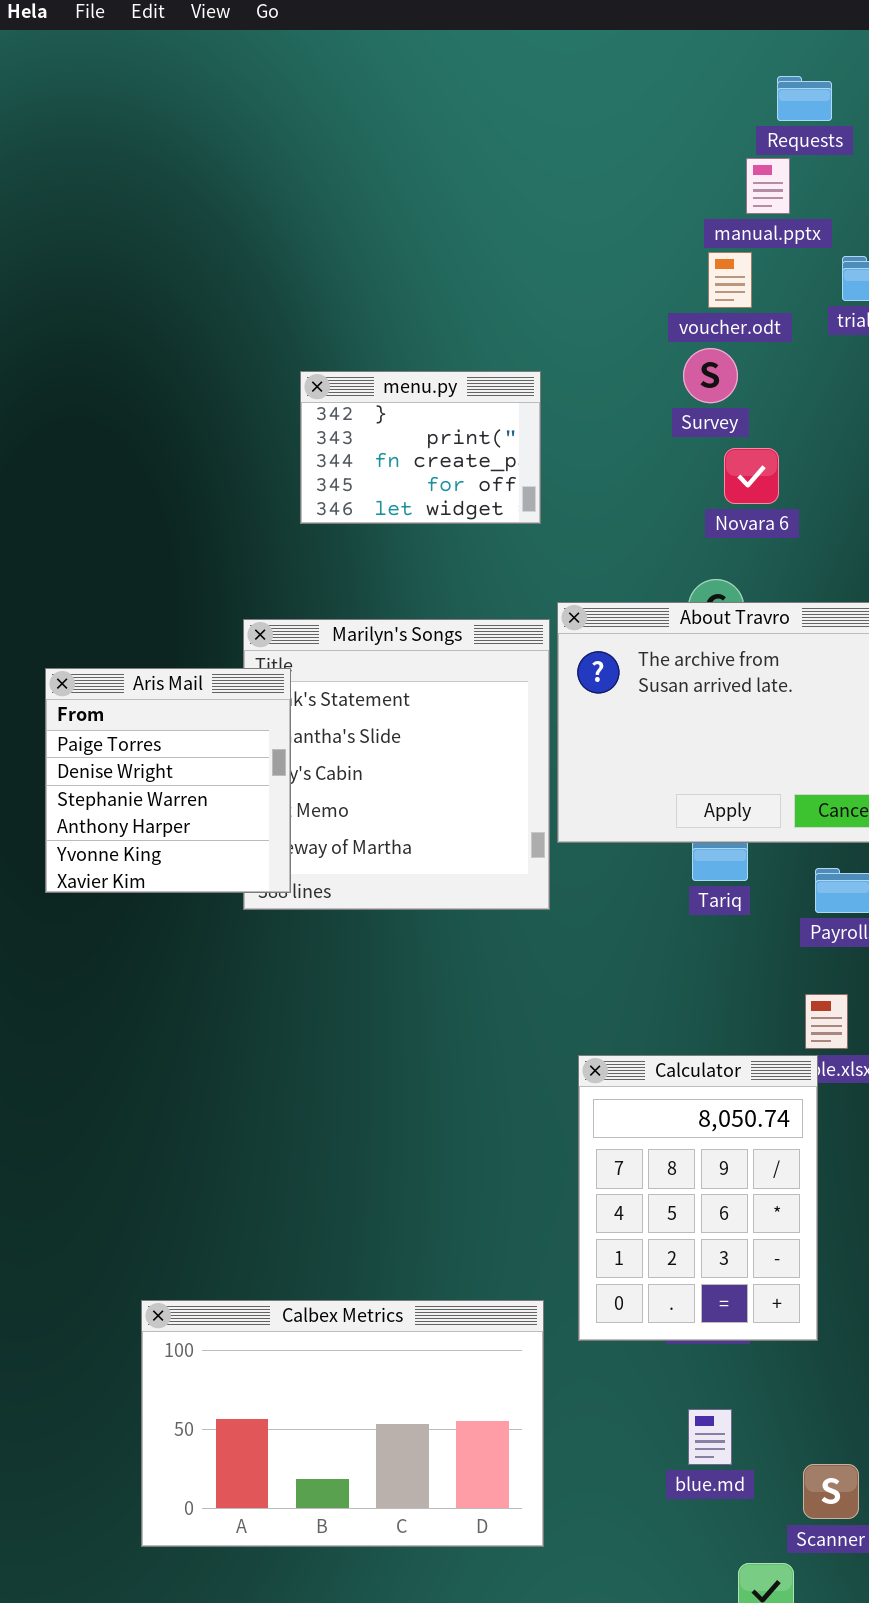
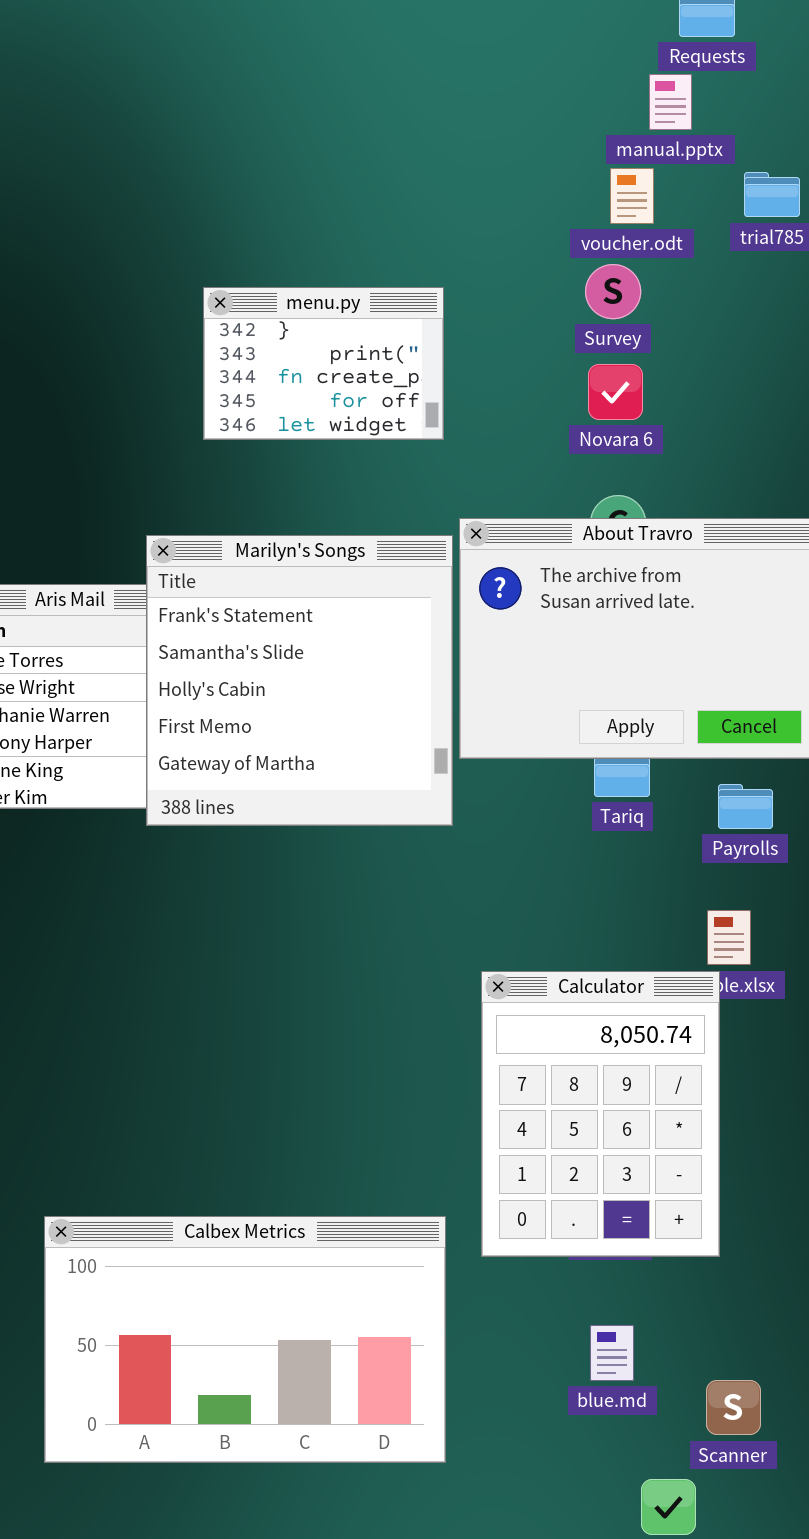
Novara 6: [724,448,779,504] -> [588,364,643,420], moved
Marilyn's Songs: [243,619,550,910] -> [146,535,453,826], raised

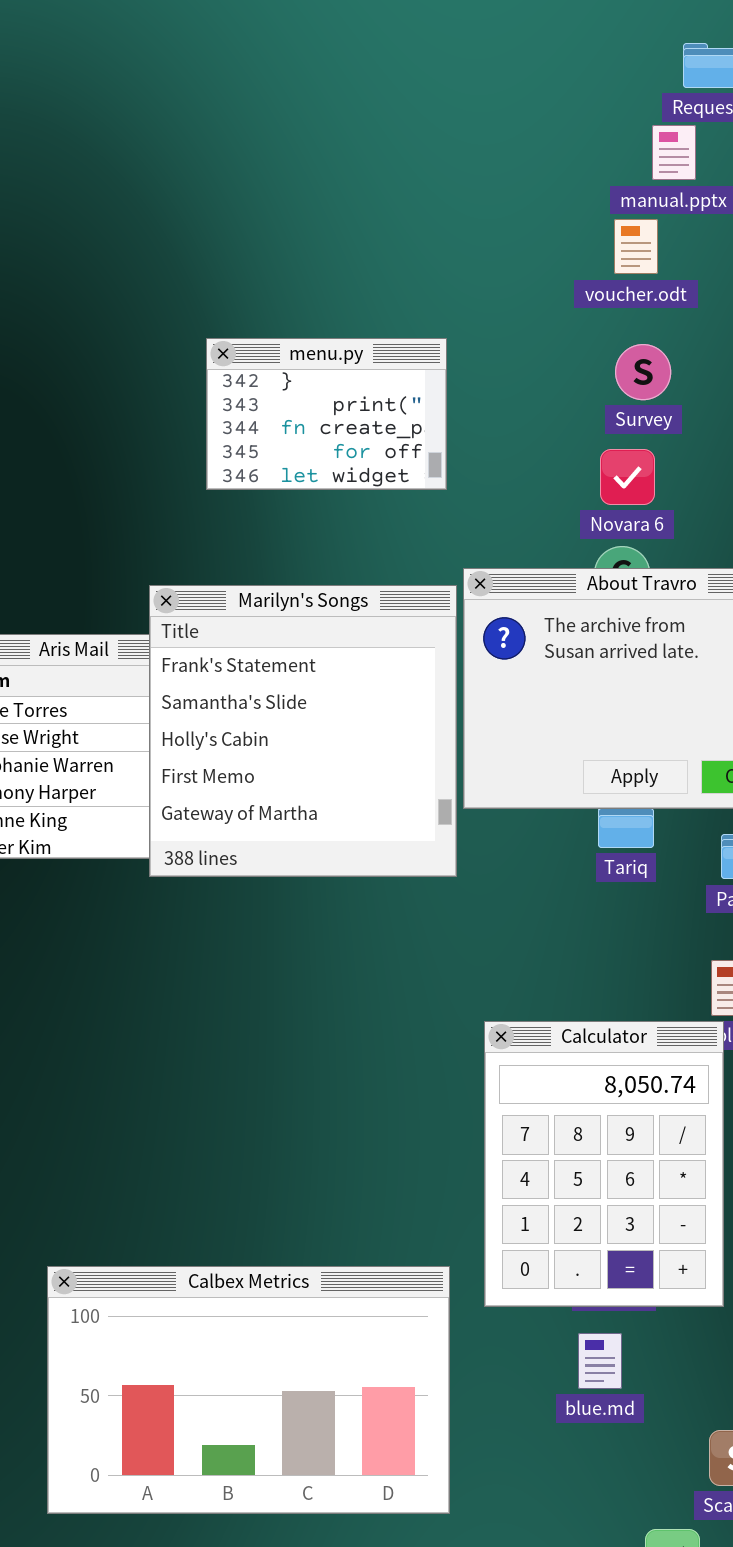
Survey: [585,264,641,319] -> [615,344,671,400], moved
Novara 6: [588,364,643,420] -> [600,449,655,505], moved
blue.md: [590,1325,634,1381] -> [578,1333,622,1389], moved

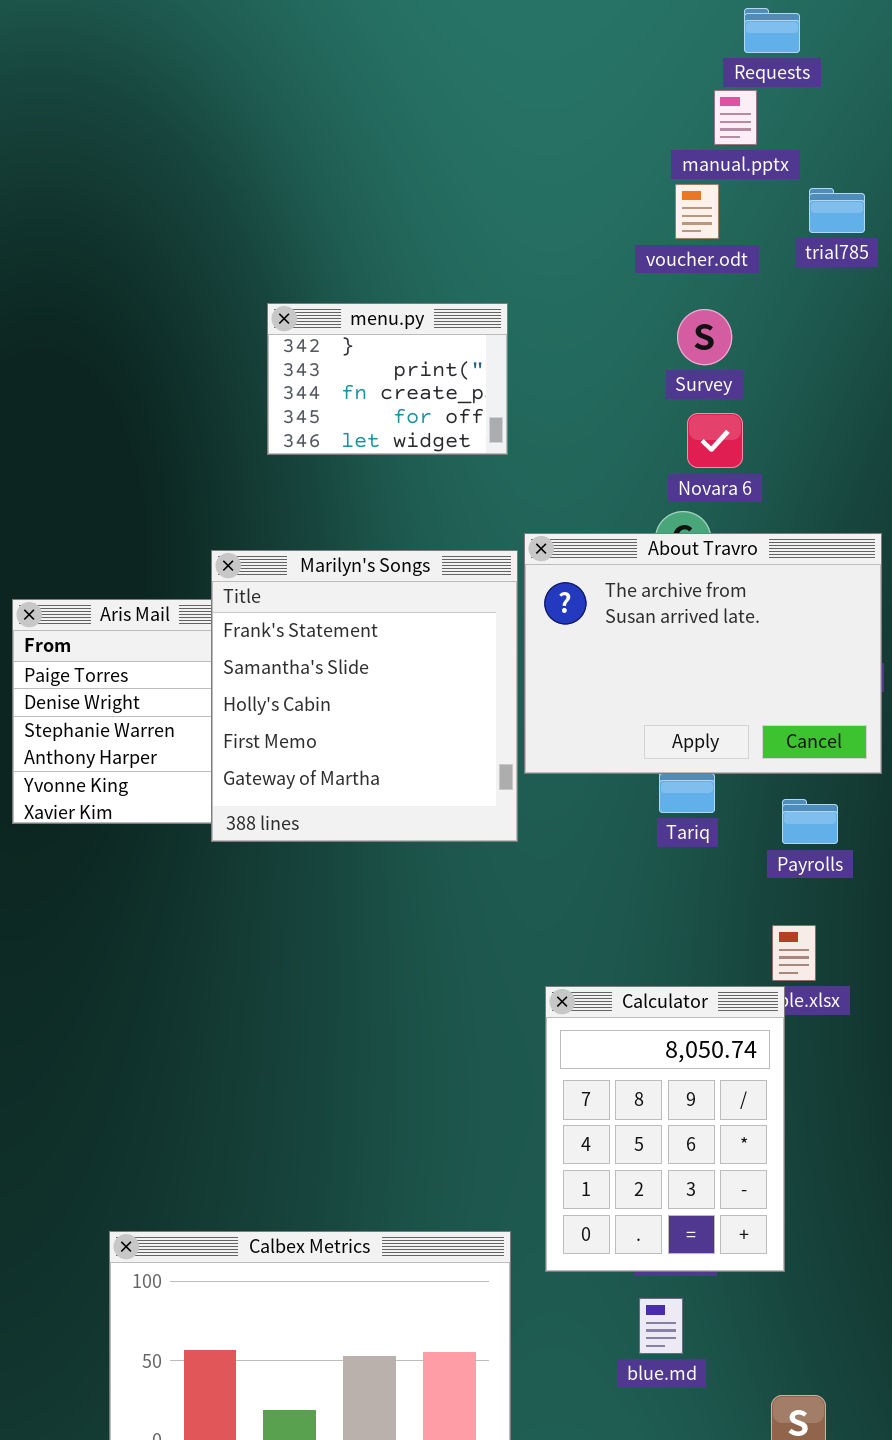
Novara 6: [600,449,655,505] -> [687,413,743,468], moved

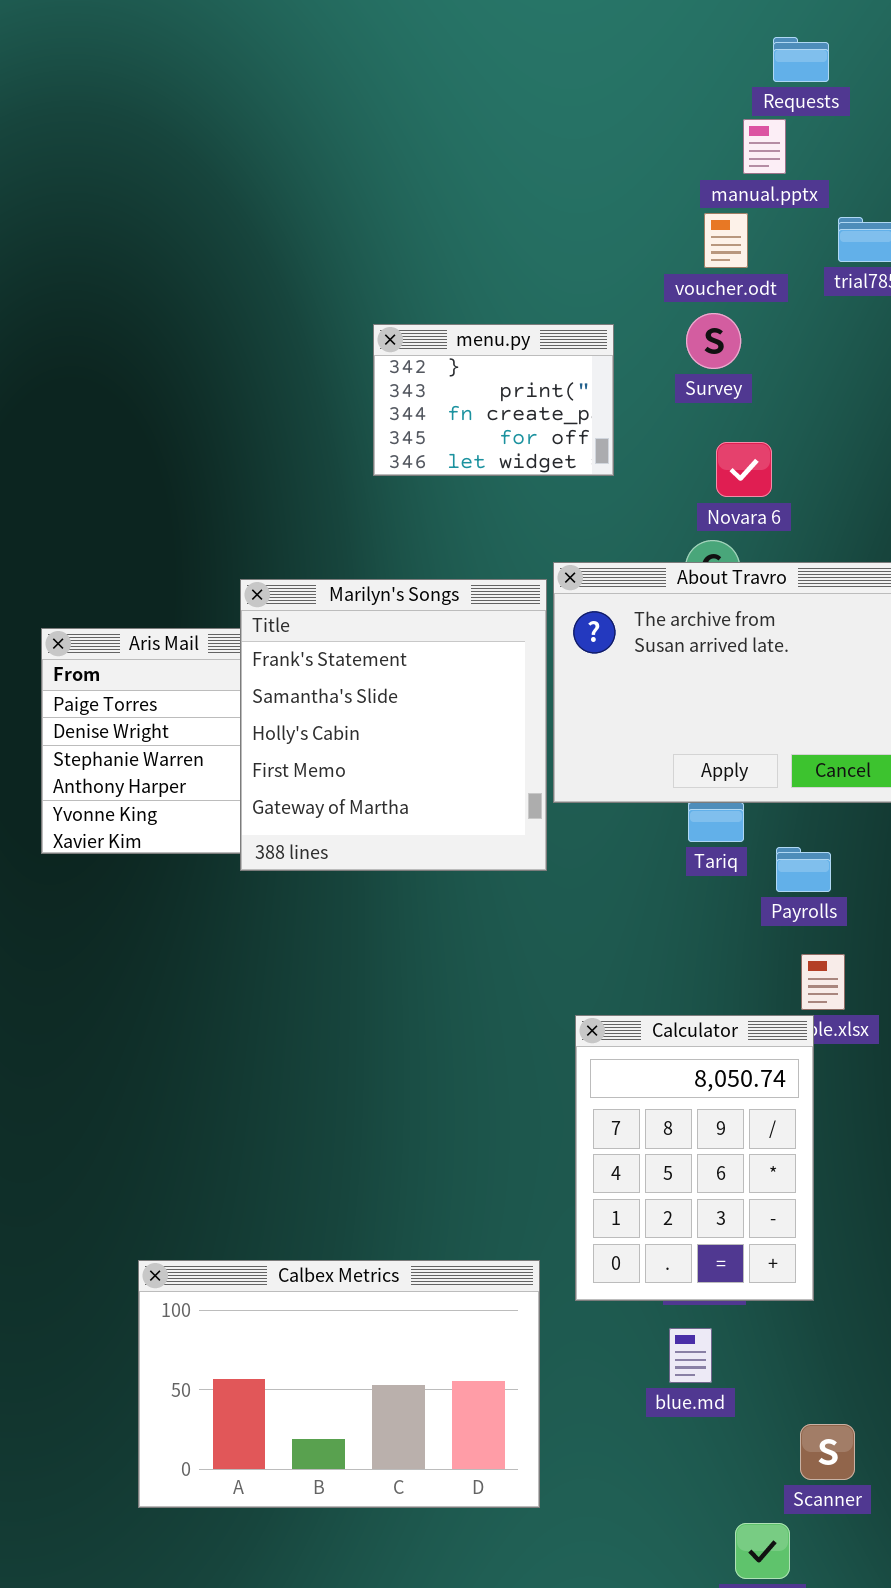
menu.py: [267,303,508,455] -> [373,324,614,476], moved
Survey: [677,309,732,365] -> [686,313,741,369], moved
Payrolls: [782,799,838,844] -> [776,847,831,892], moved

